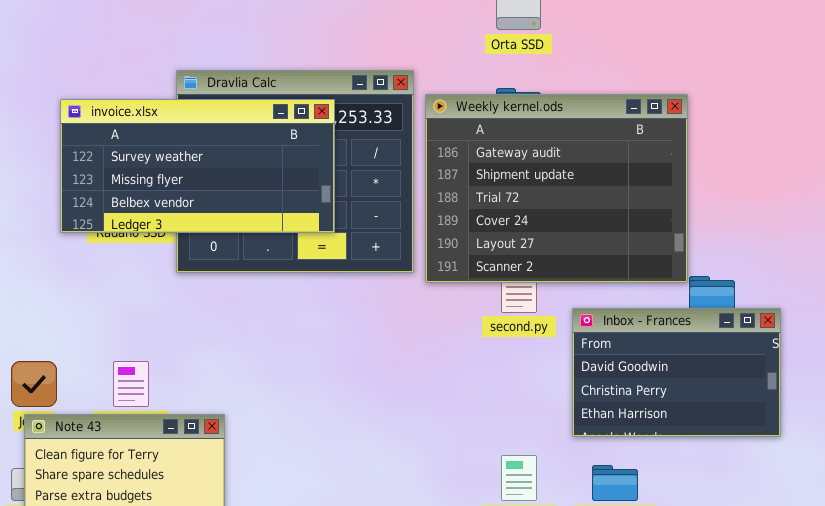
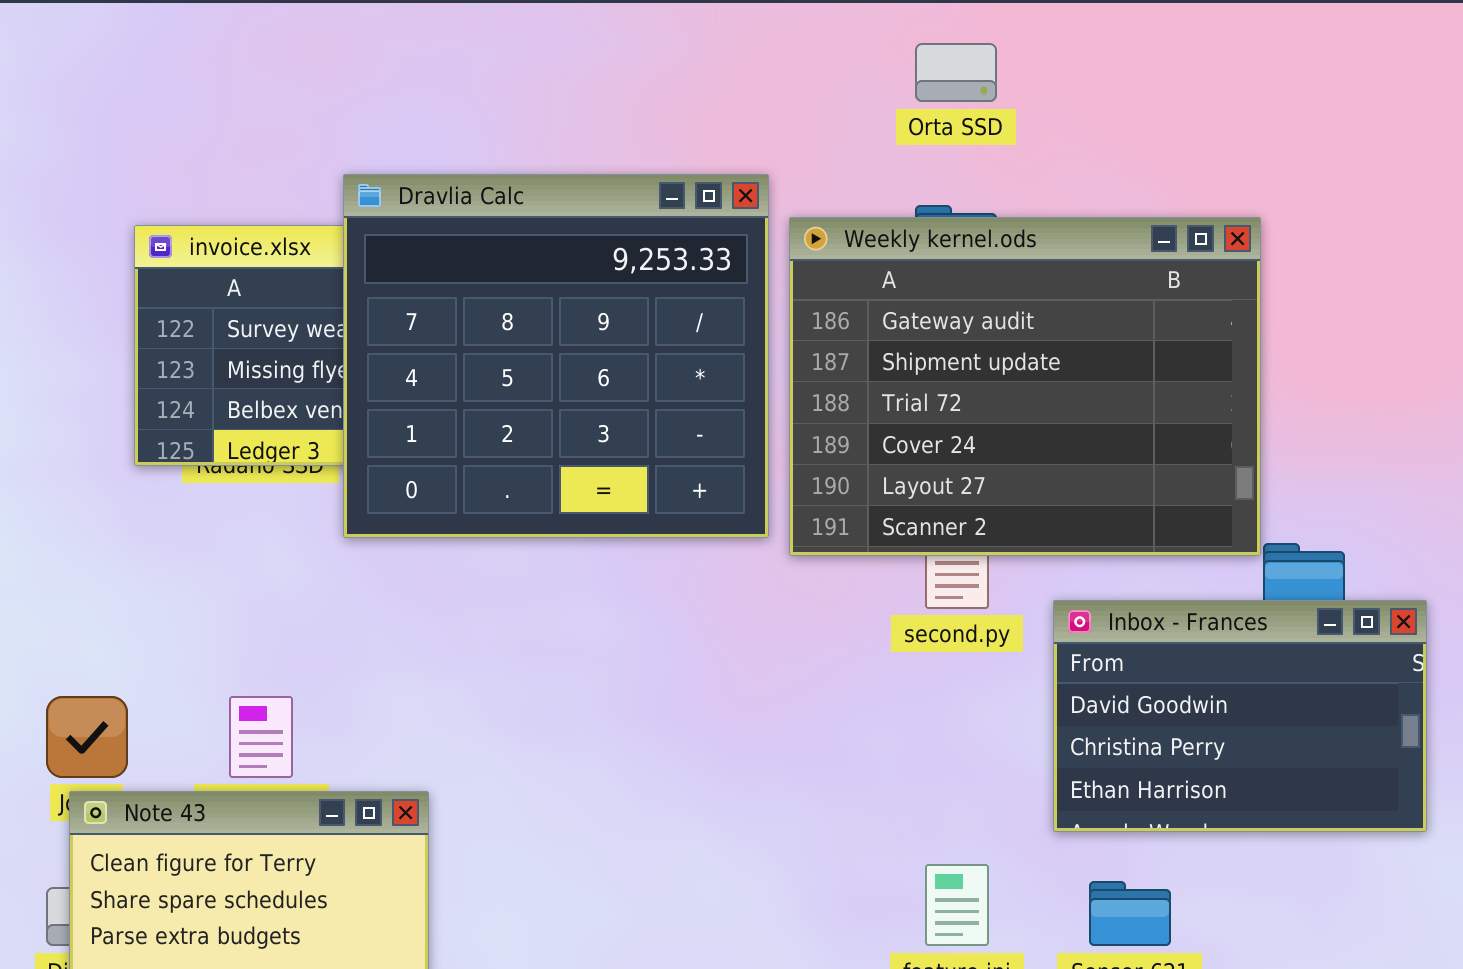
Dravlia Calc: [176,70,414,273] -> [343,174,769,538], raised

